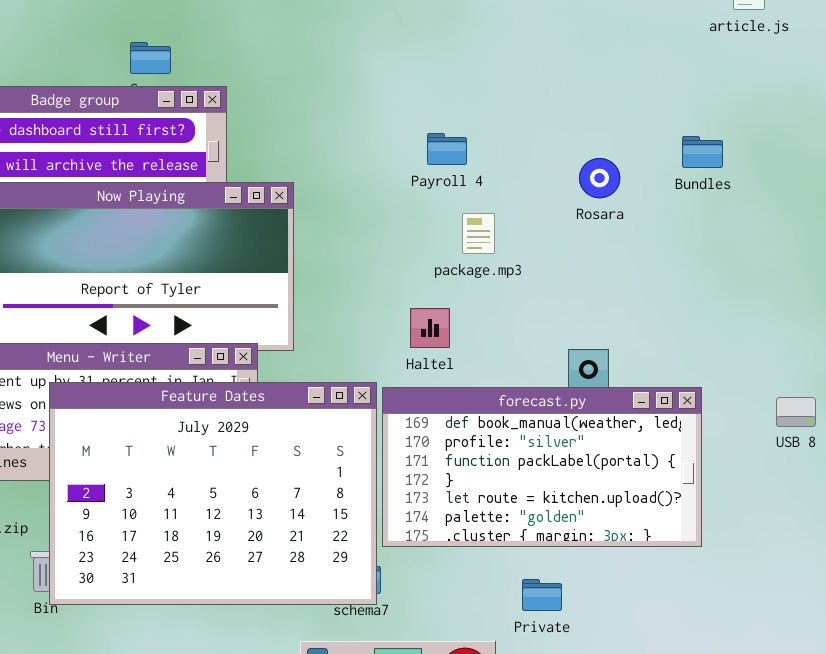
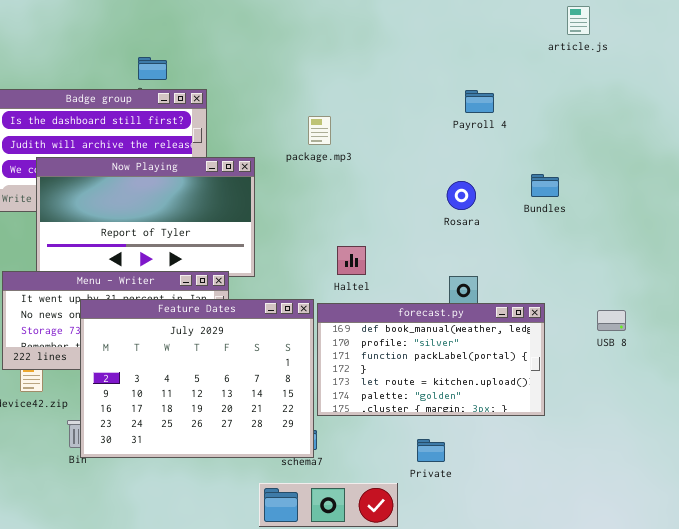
Payroll 4: [427,133,467,165] -> [465,90,494,113], moved
Bundles: [682,136,723,168] -> [531,174,559,197], moved
Rosara: [579,158,620,198] -> [447,181,476,210], moved
package.mp3: [462,213,495,254] -> [308,116,331,145], moved

